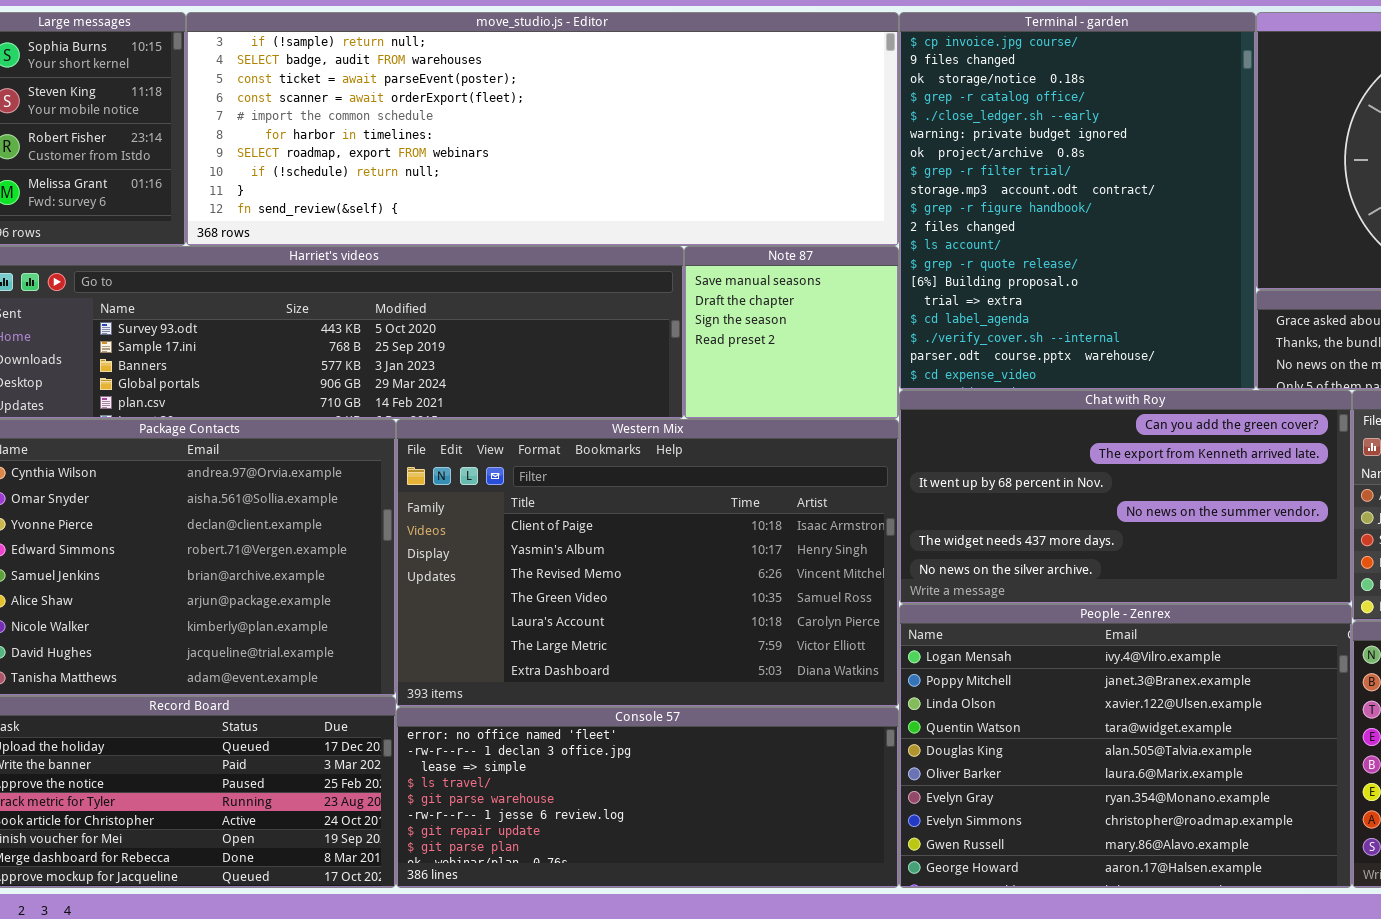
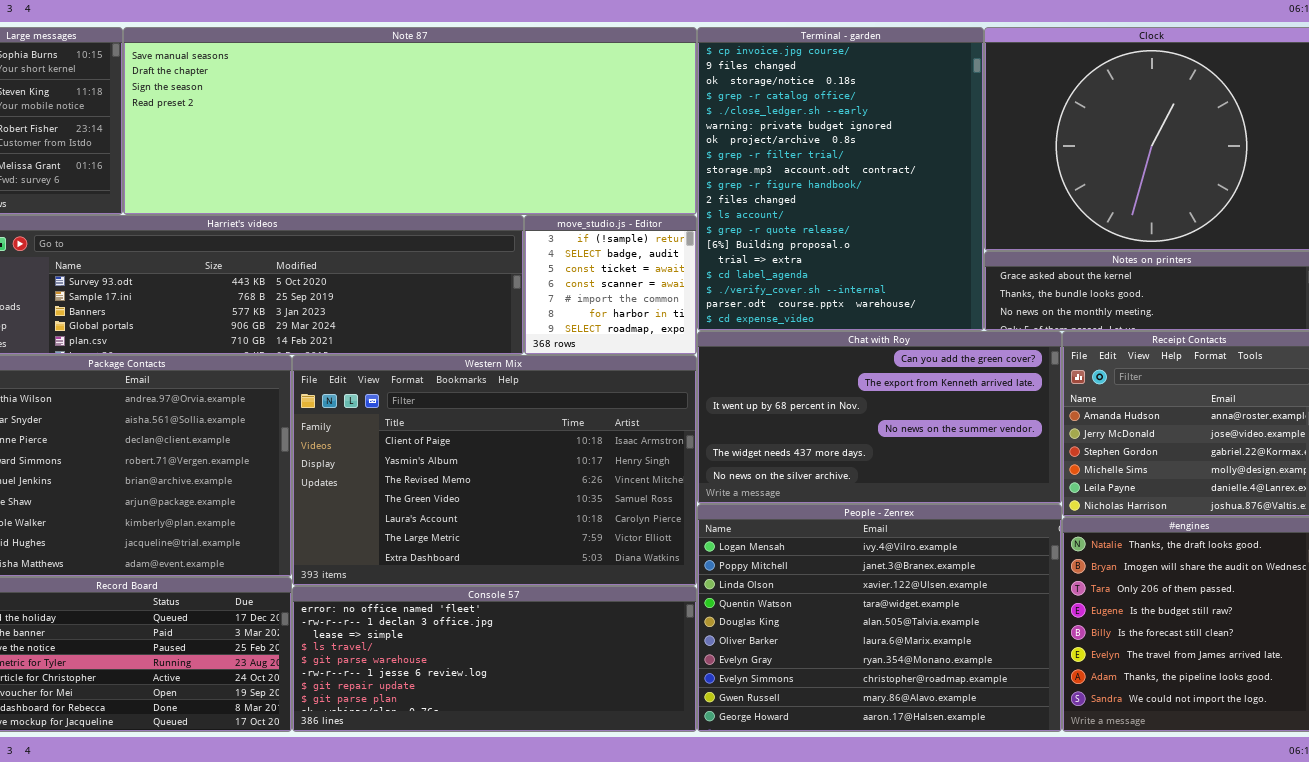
move_studio.js - Editor: [186,12,899,246] -> [524,215,697,355], moved, resized
Note 87: [684,246,899,419] -> [123,27,697,215], moved, resized

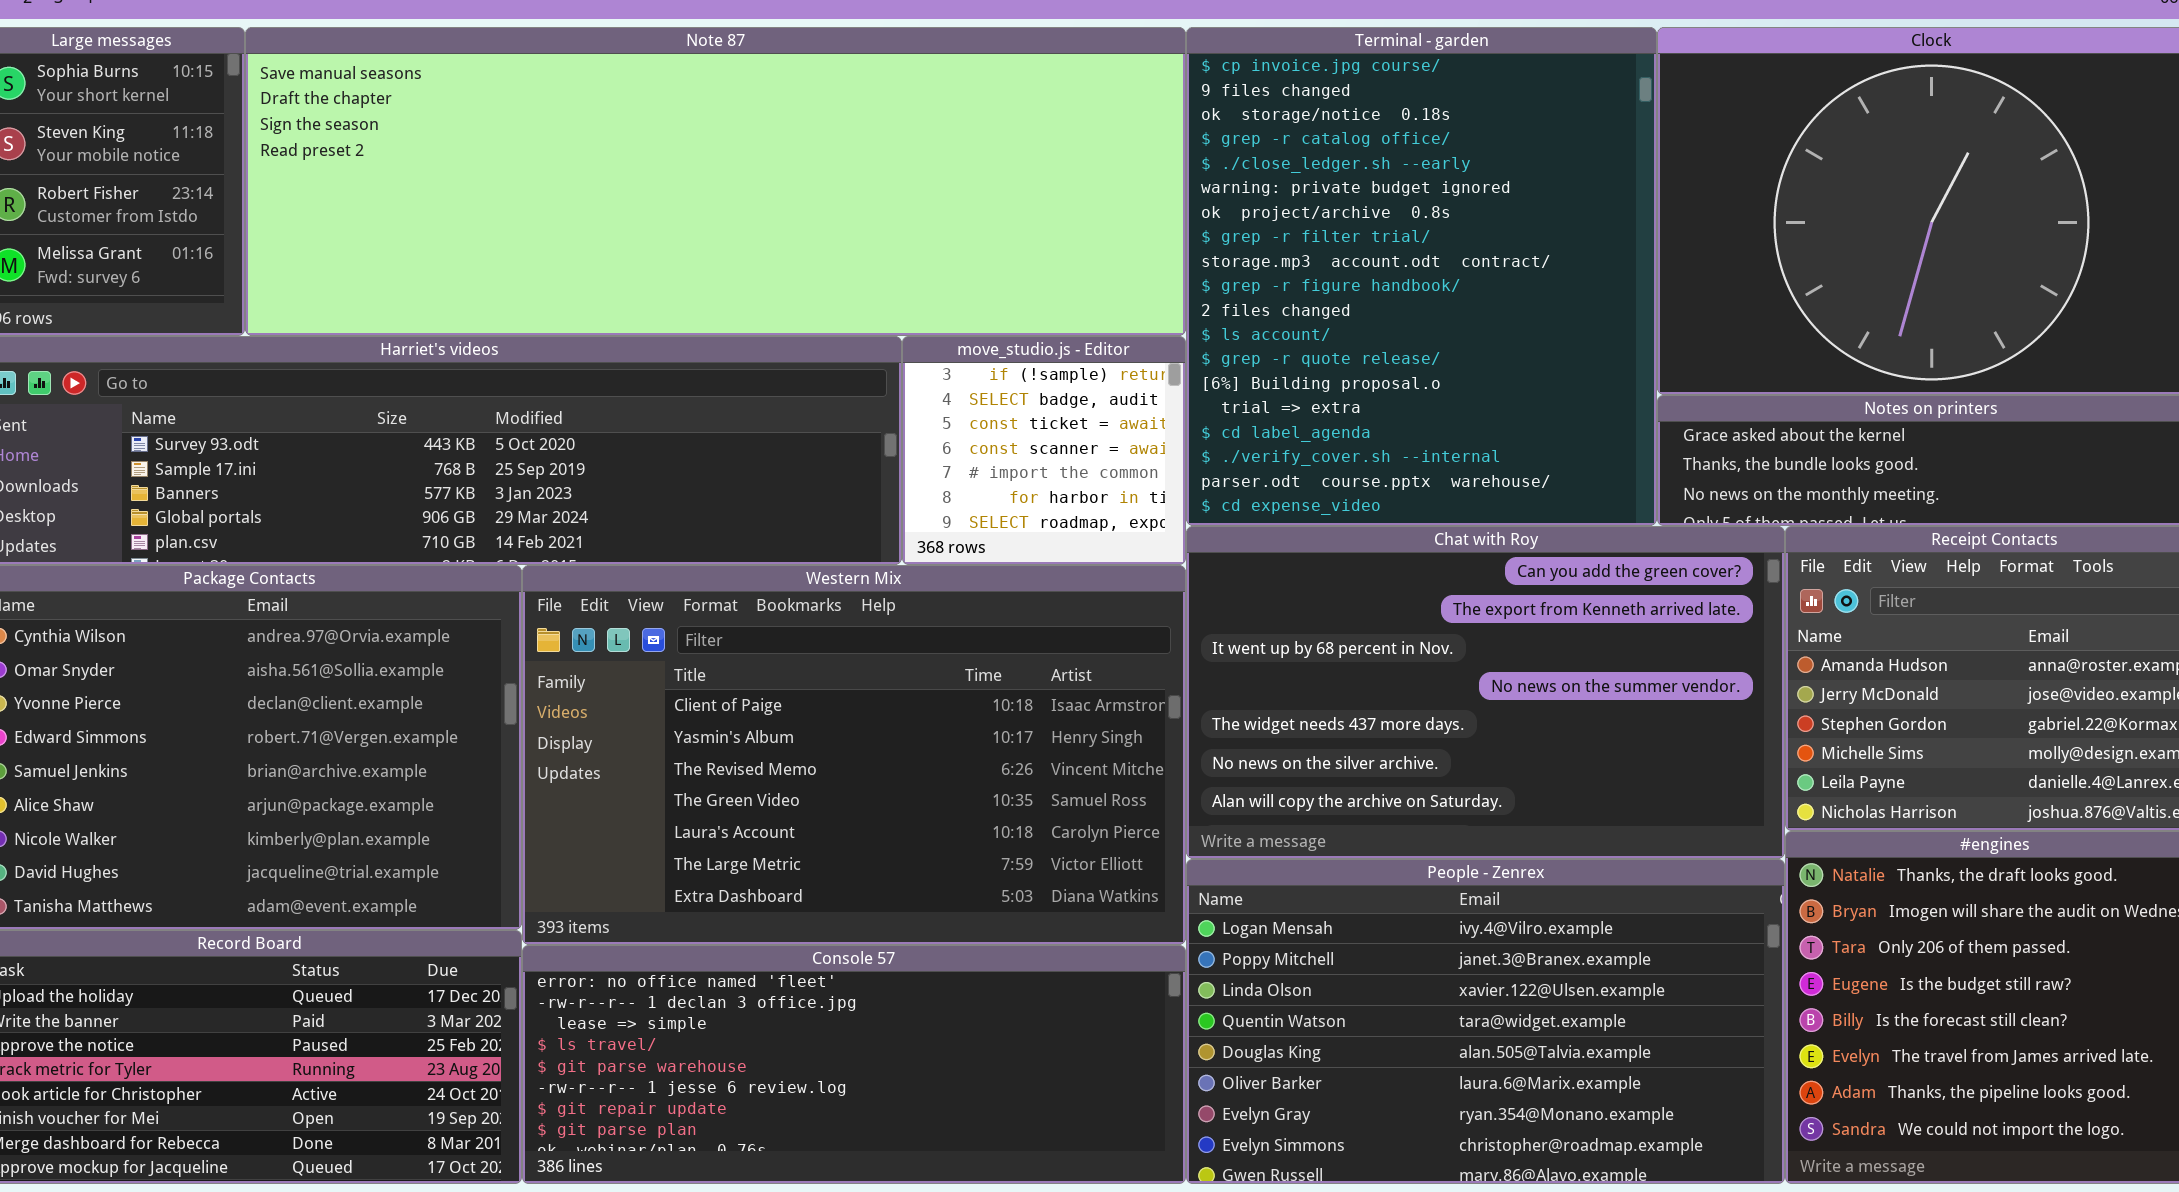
Chat with Roy: [697,331,1062,504] -> [1186,526,1785,859], resized
People - Zenrex: [697,504,1062,732] -> [1186,859,1785,1184], resized

